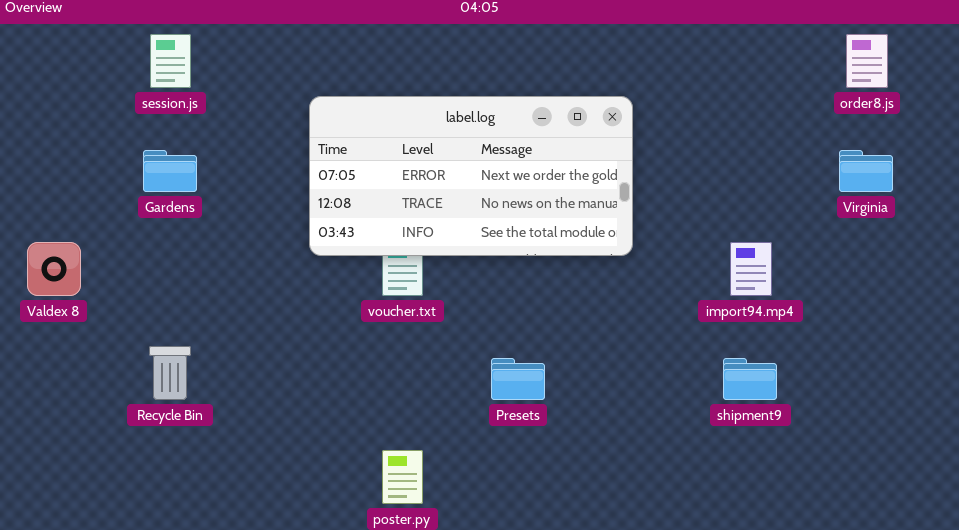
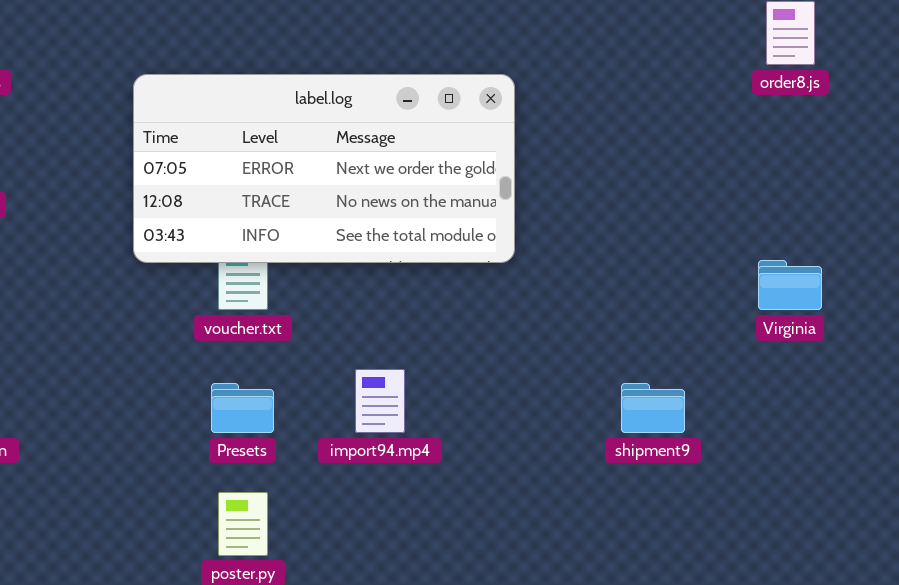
Virginia: [839,150,893,192] -> [758,260,822,310], moved
import94.mp4: [730,242,772,296] -> [355,369,405,433], moved
Presets: [491,358,545,400] -> [211,383,274,433], moved

